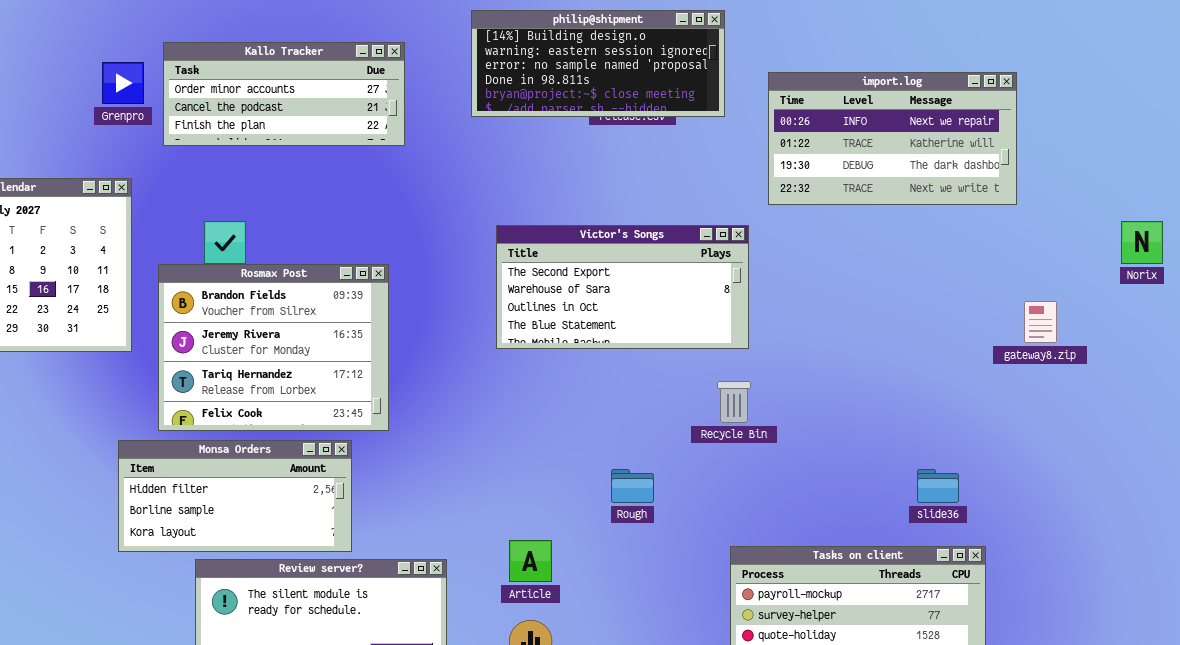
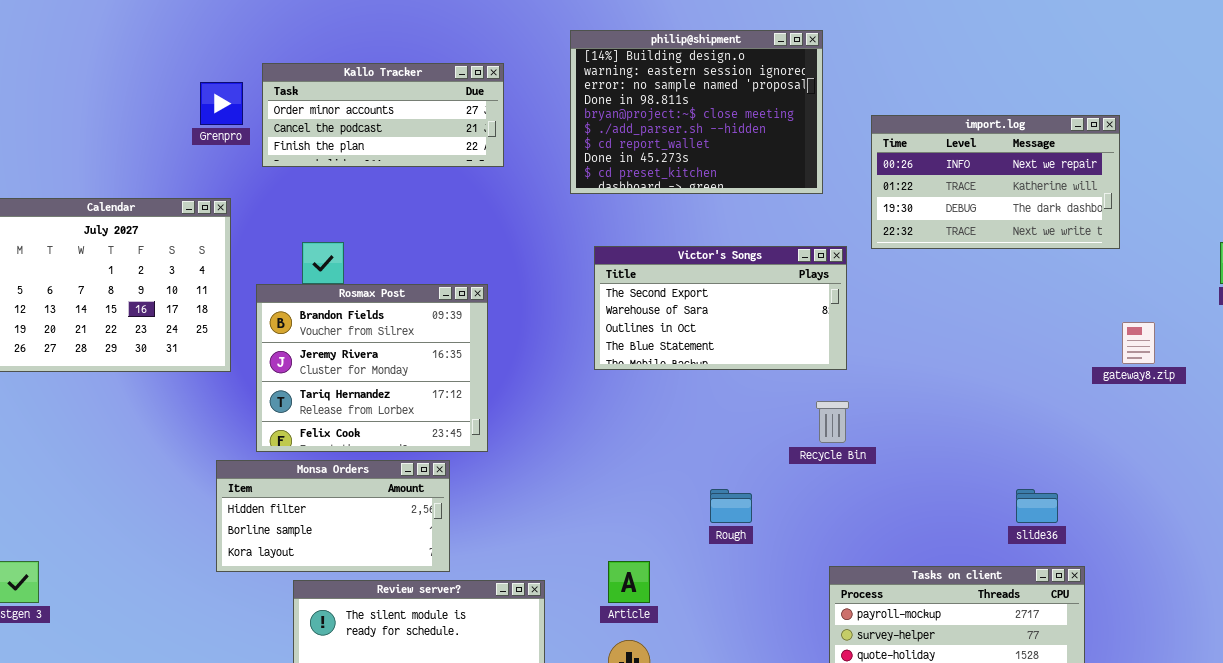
philip@shipment: [471,10,725,117] -> [570,30,823,194], resized
import.log: [768,72,1017,205] -> [871,115,1120,249], moved

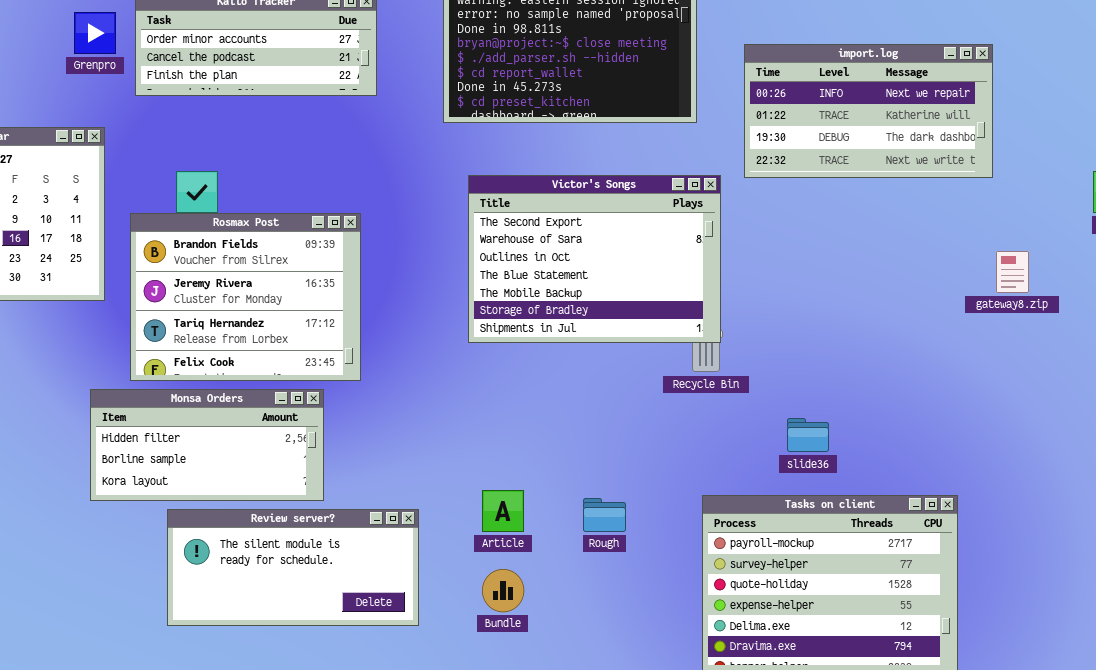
Victor's Songs: [594,246,847,370] -> [468,175,721,343], resized
Rough: [710,489,752,523] -> [583,498,626,532], moved
slide36: [1016,489,1058,523] -> [787,418,829,452], moved

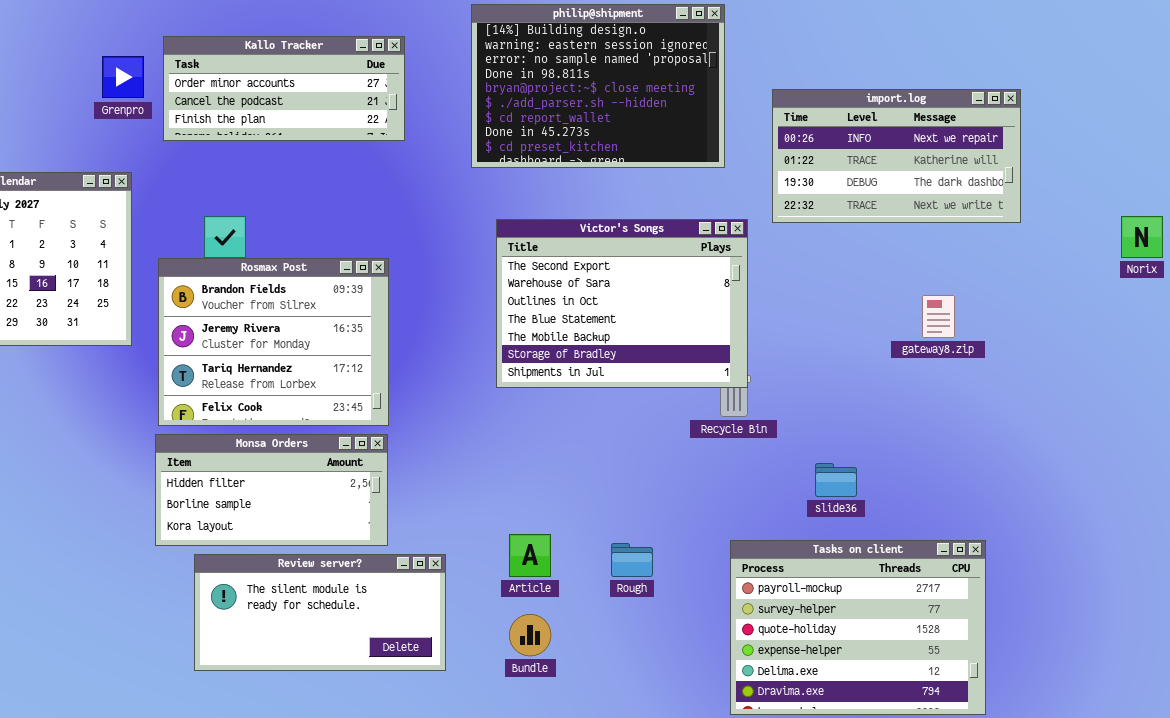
gateway8.zip: [996,251,1029,293] -> [922,295,955,338], moved
Monsa Orders: [90,389,324,501] -> [155,434,388,546], moved

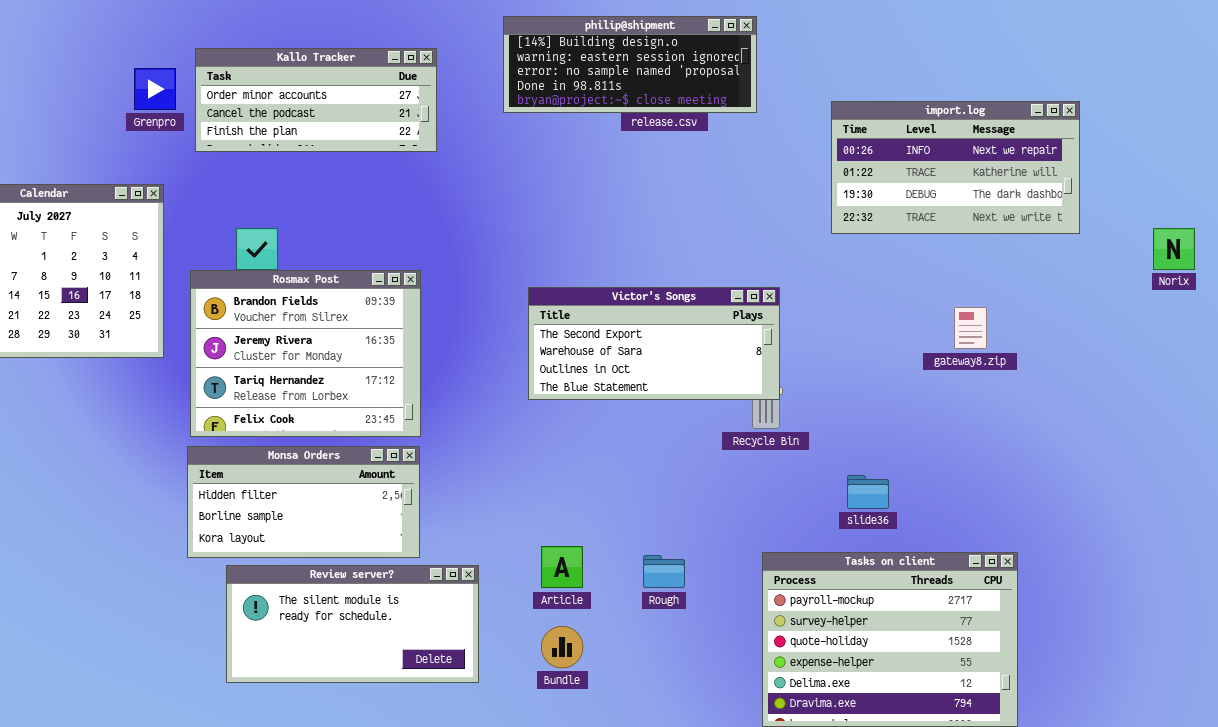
philip@shipment: [471,4,725,168] -> [503,16,757,113], resized
import.log: [772,89,1021,223] -> [831,101,1080,234], moved
Victor's Songs: [496,219,748,388] -> [528,287,780,400], resized

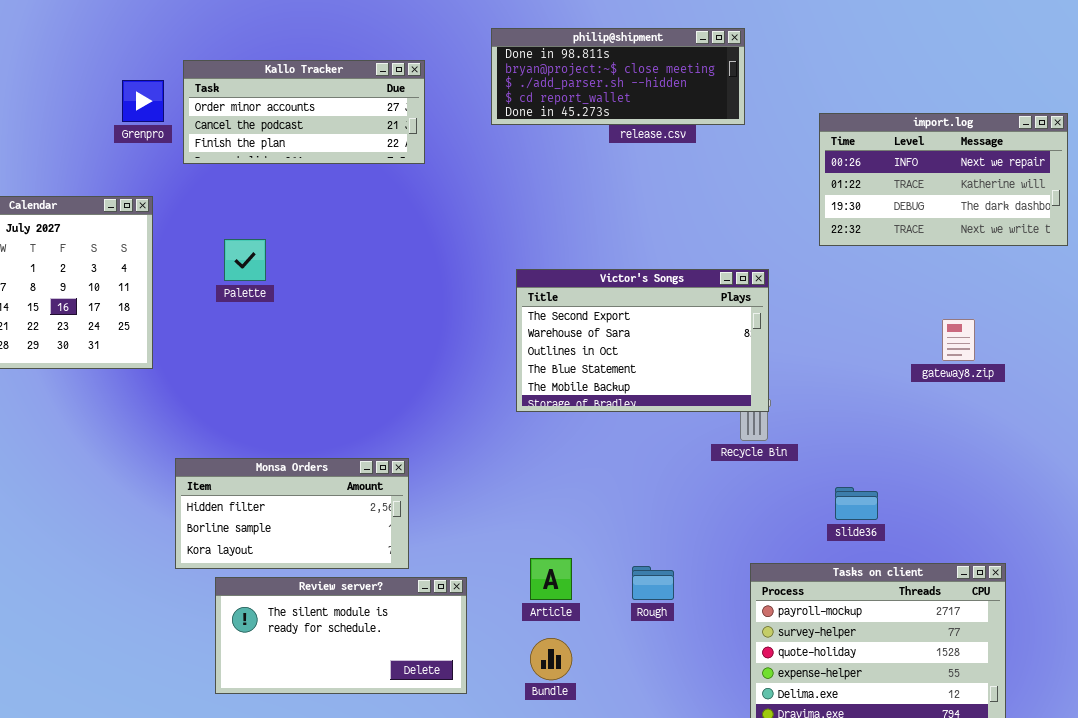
philip@shipment: [503,16,757,113] -> [491,28,745,125], scrolled down 3 rows
Rosmax Post: [190,270,421,437] -> none, closed
Victor's Songs: [528,287,780,400] -> [516,269,769,412], resized

